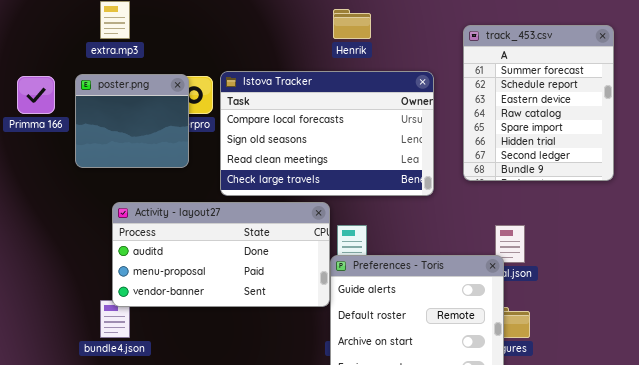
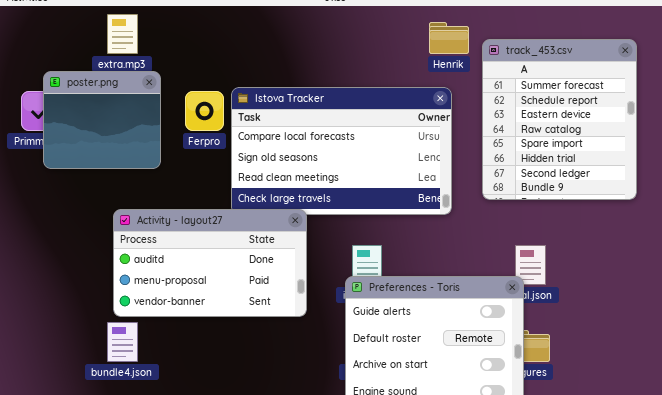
Henrik: [333,9,371,39] -> [429,22,469,54], moved
poster.png: [75,74,189,168] -> [43,71,161,169], moved
Activity - layout27: [112,202,330,307] -> [113,209,307,317], moved, resized

